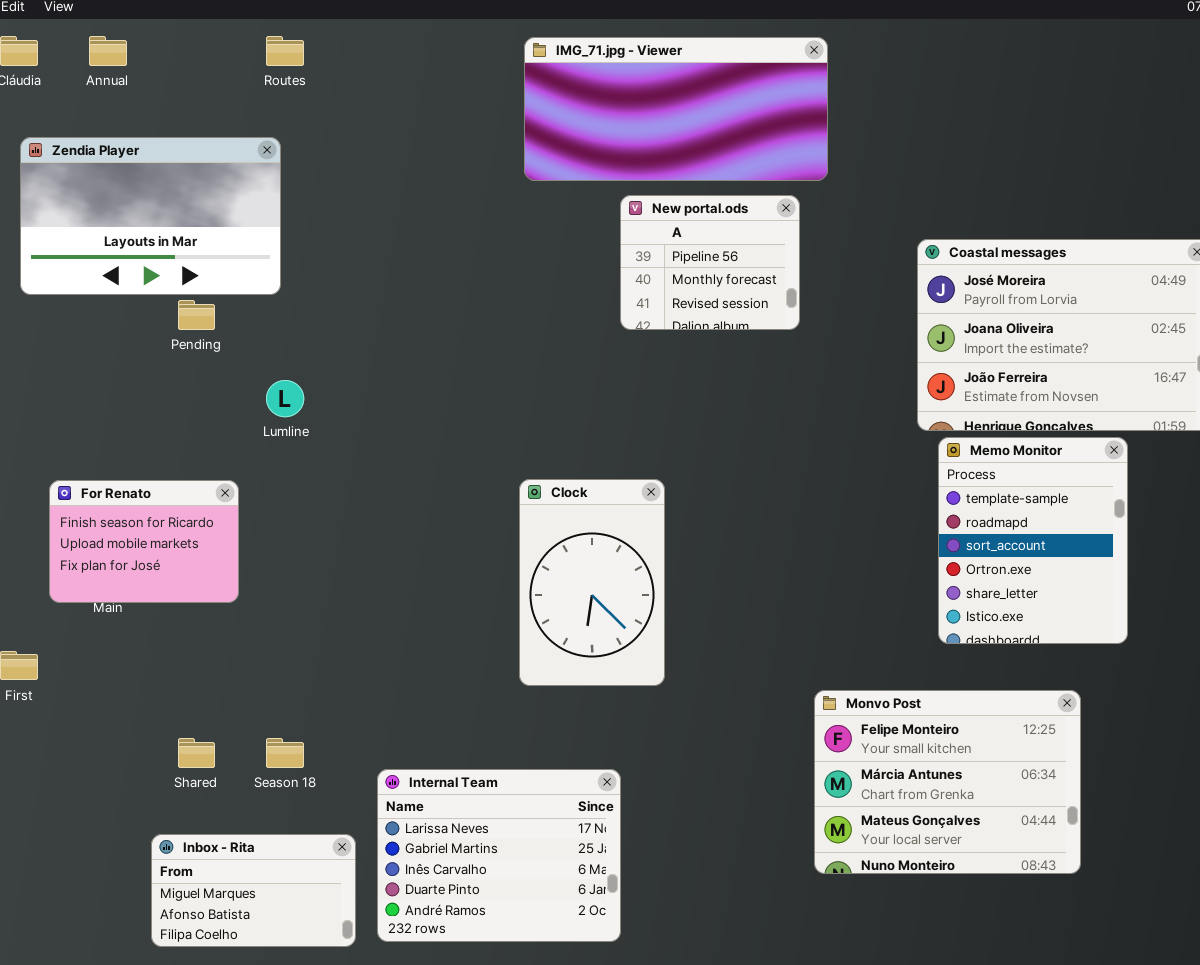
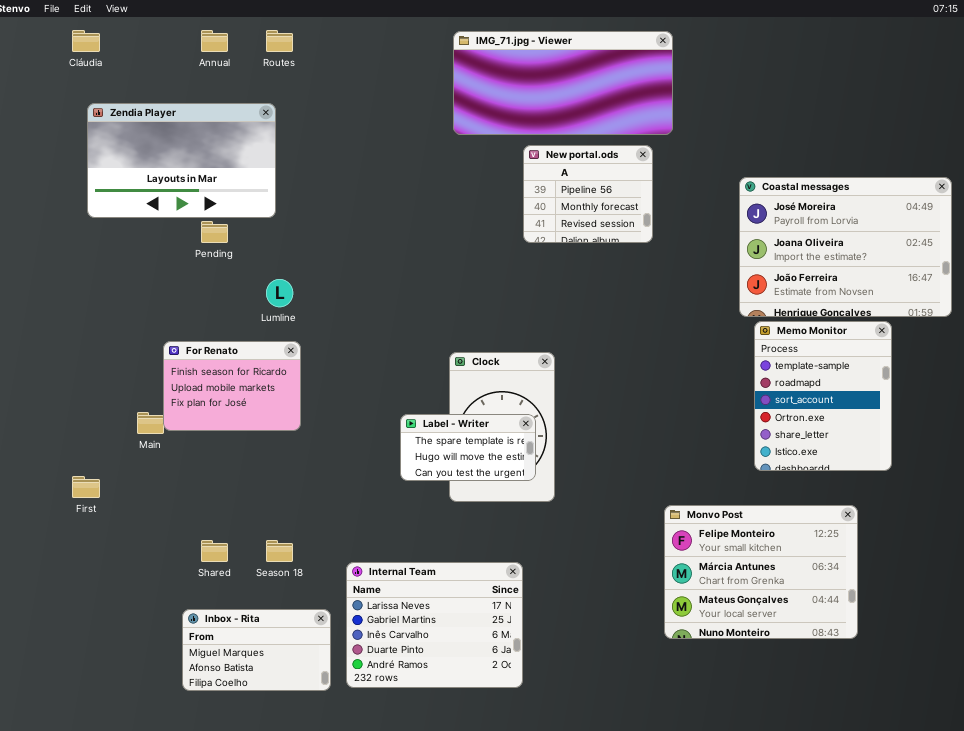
Annual: [89,36,127,66] -> [201,30,228,52], moved
For Renato: [49,480,239,603] -> [163,341,301,431], moved
Label - Writer: none -> [400,414,536,481], opened

